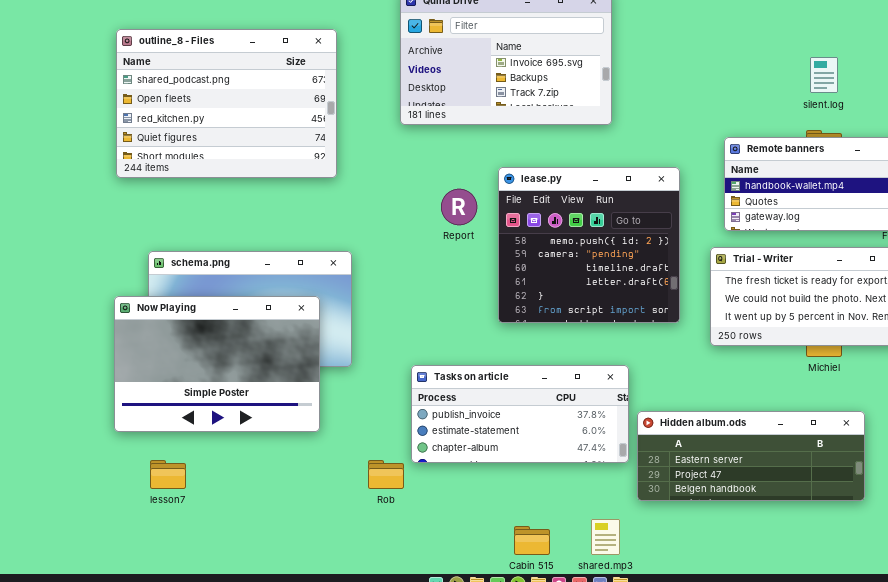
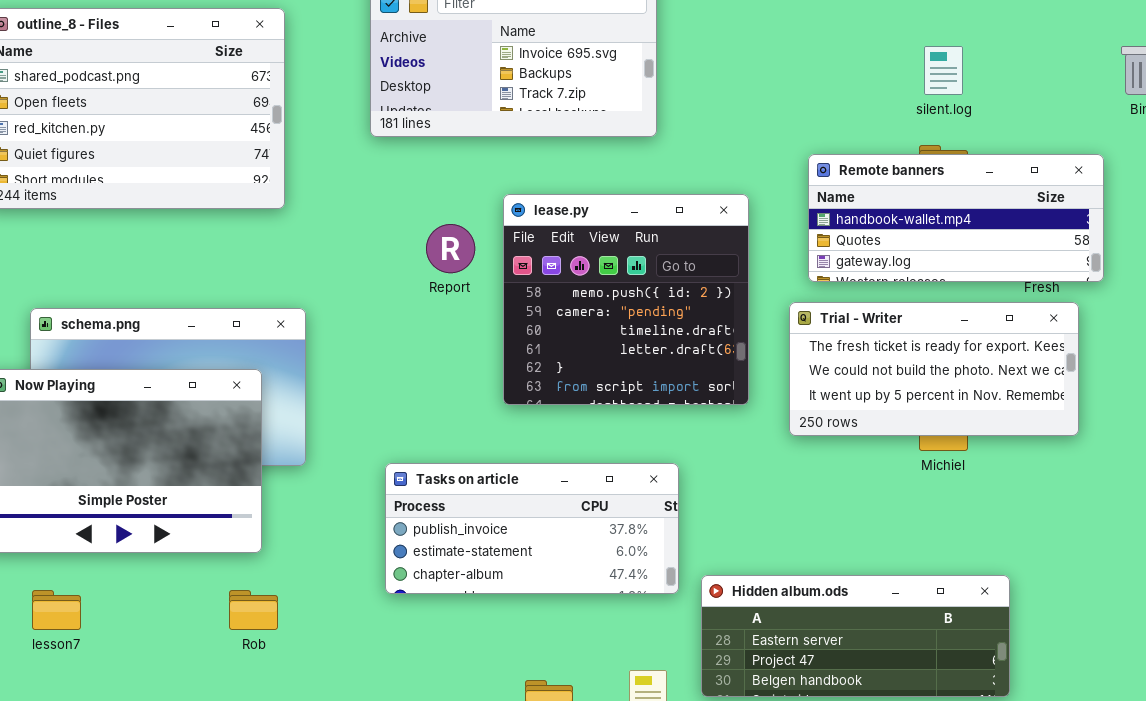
Hidden album.ods: [637,411,865,501] -> [701,575,1010,697], moved
Rob: [368,460,404,489] -> [229,590,278,630], moved

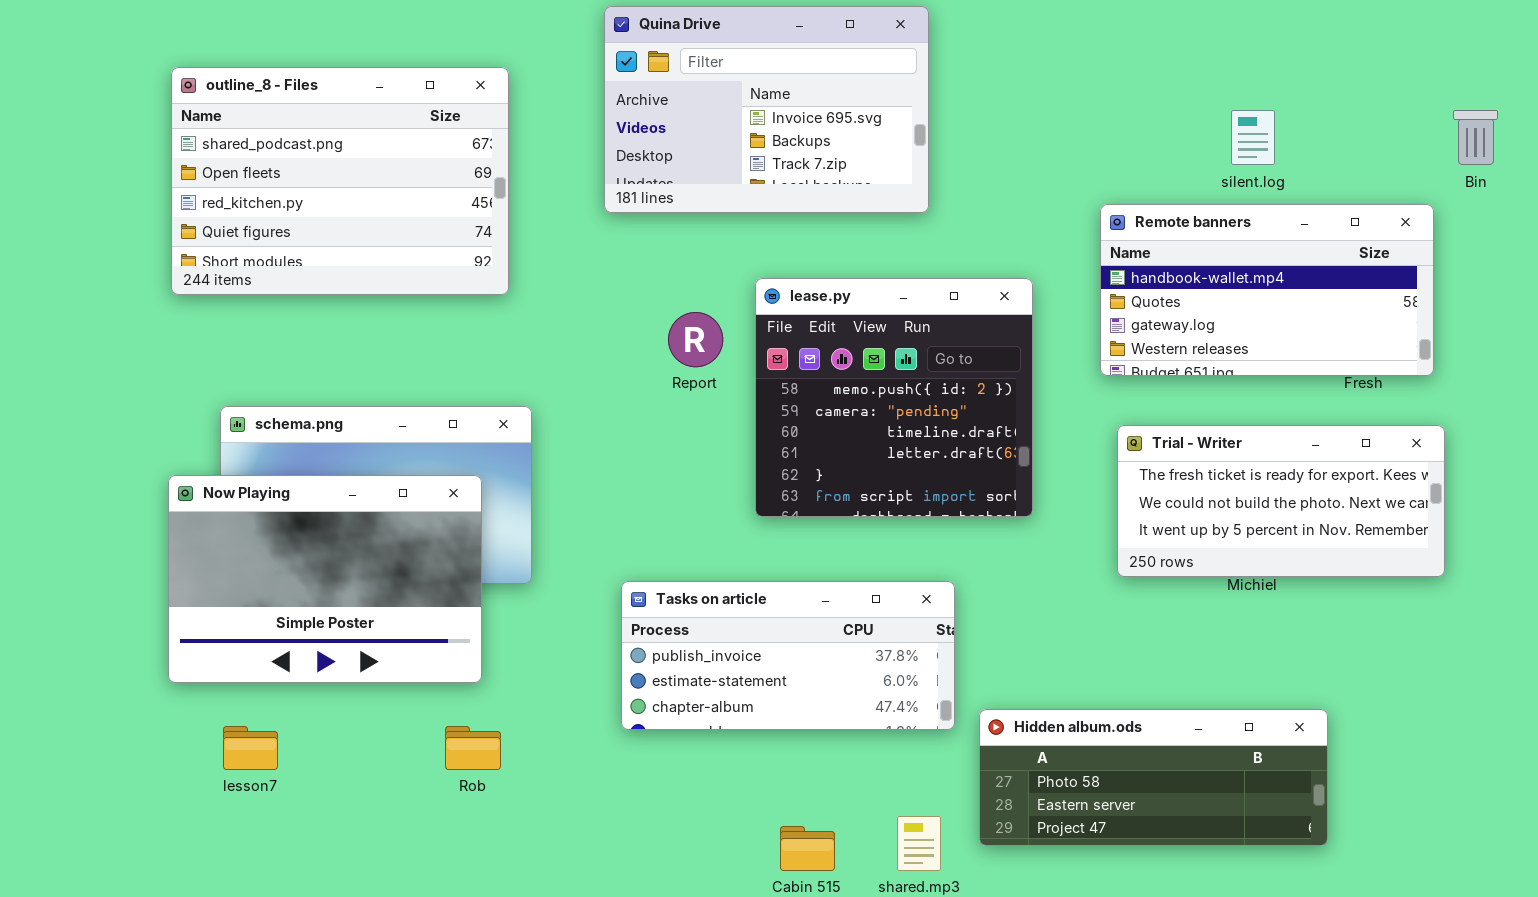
Remote banners: [808,154,1104,282] -> [1100,204,1434,376], resized
Trial - Writer: [789,302,1079,436] -> [1117,425,1445,577], moved
Hidden album.ods: [701,575,1010,697] -> [979,709,1328,846], scrolled up 1 row

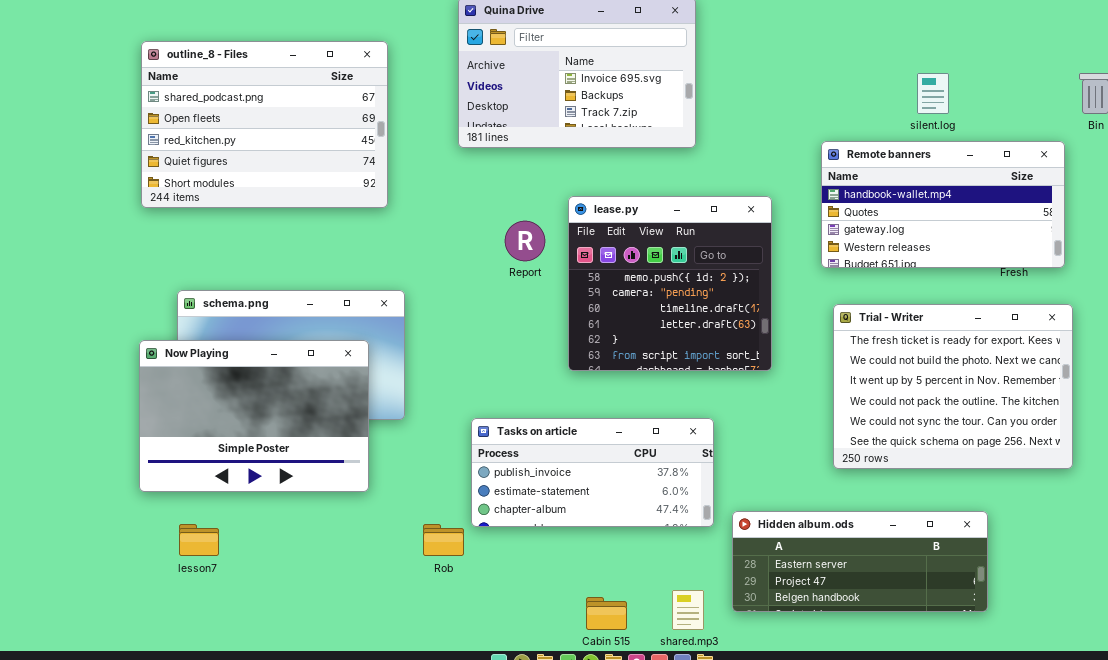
Trial - Writer: [1117,425,1445,577] -> [833,304,1073,469], resized
Hidden album.ods: [979,709,1328,846] -> [732,511,988,612], scrolled down 1 row
Rob: [445,726,501,770] -> [423,524,464,556], moved

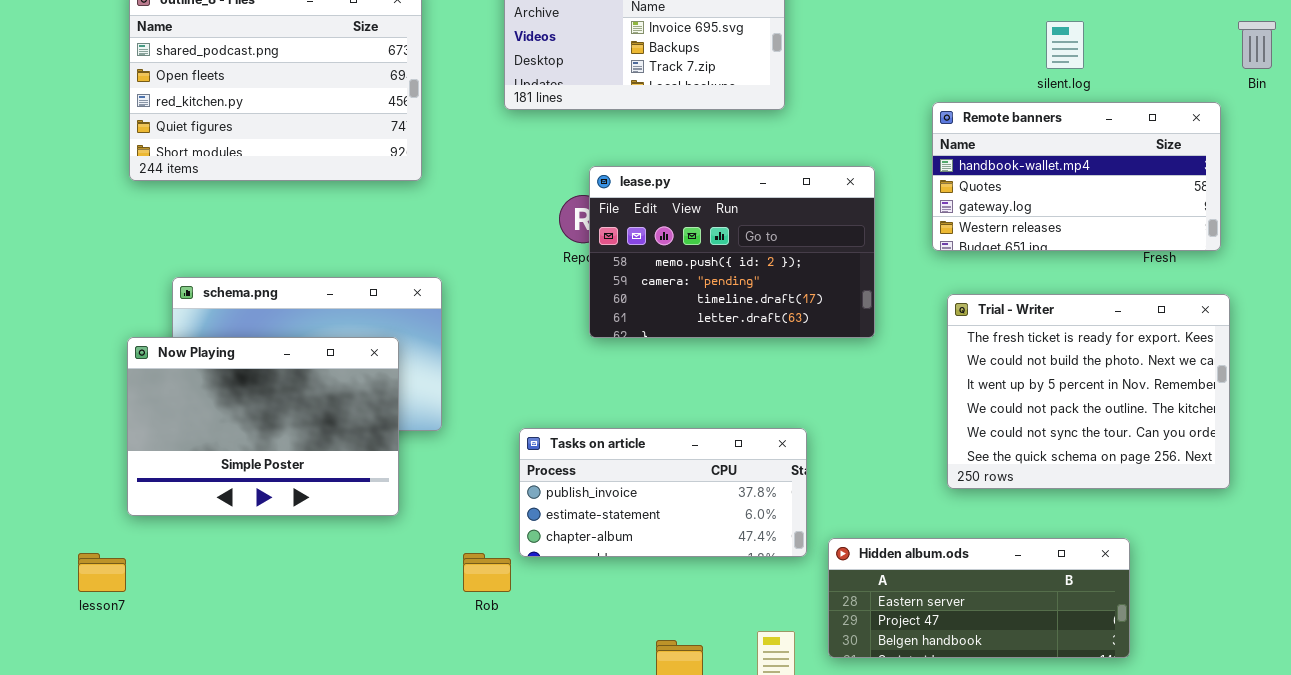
lease.py: [568,196,772,371] -> [589,166,875,338], resized
lesson7: [179,524,219,556] -> [78,553,126,592], moved

